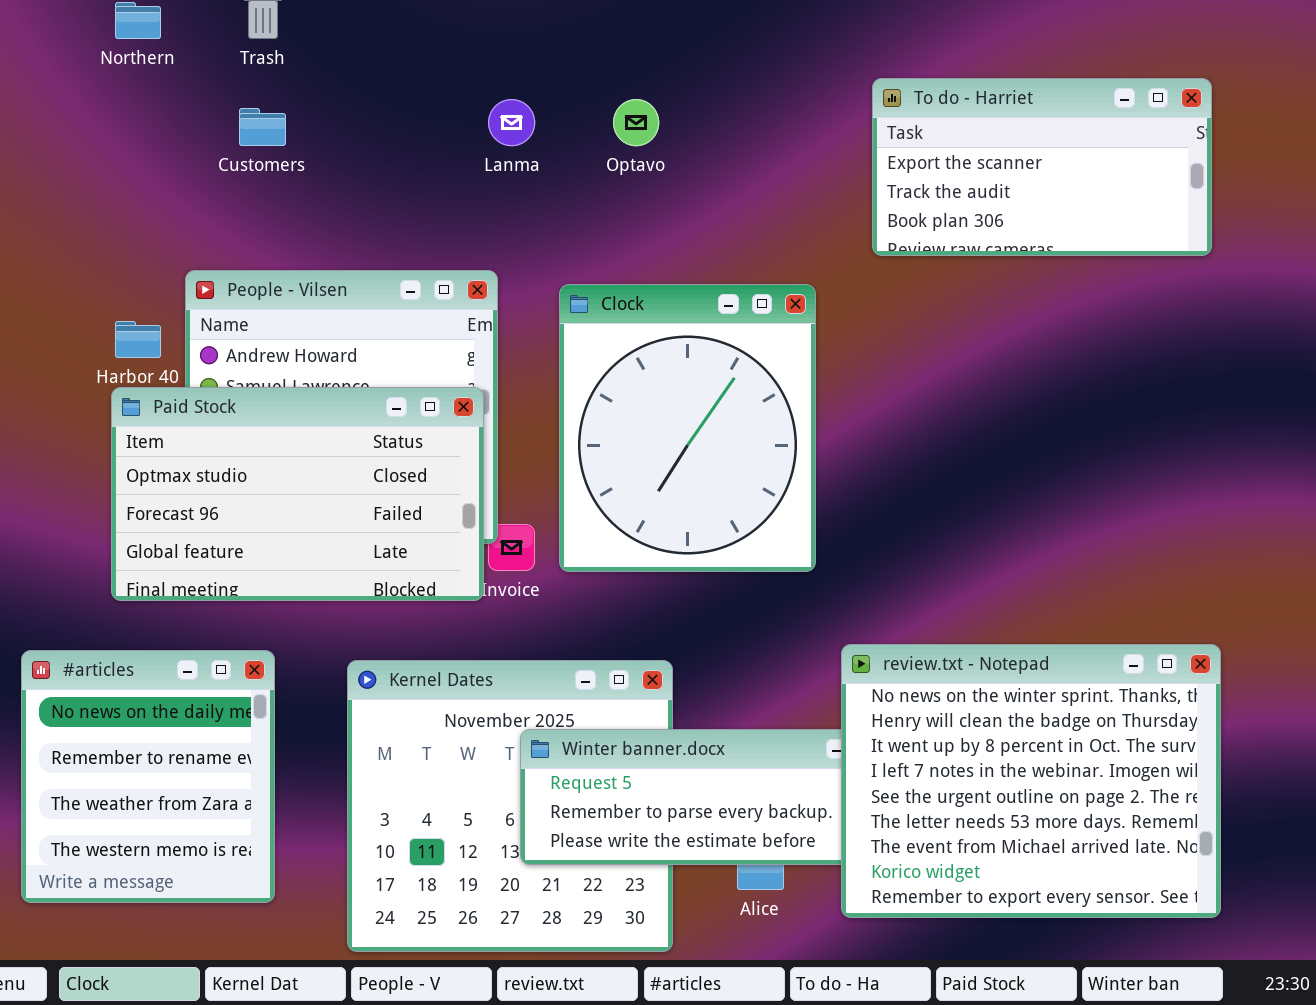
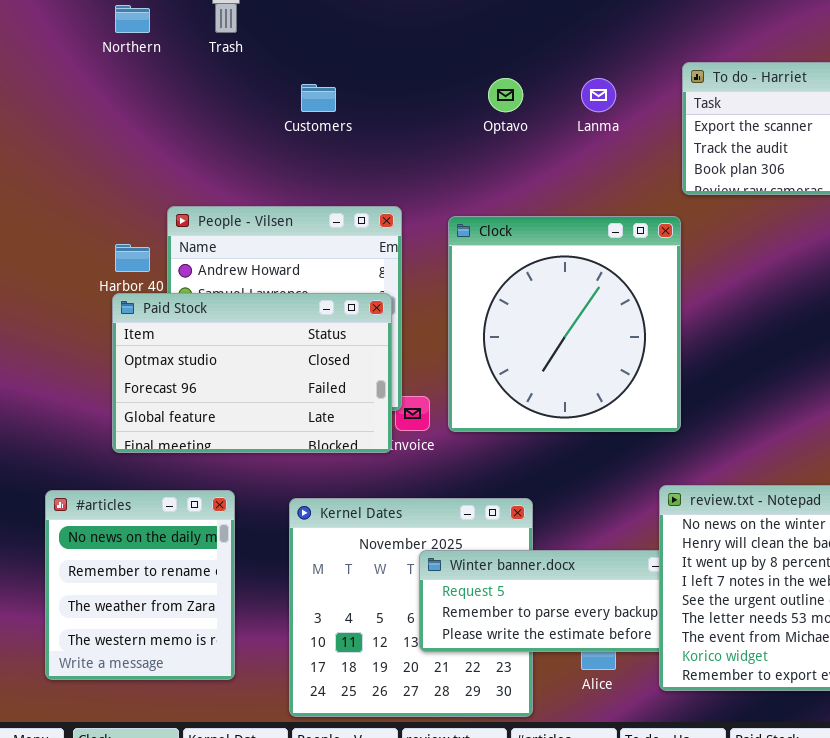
Lanma: [488,99,535,146] -> [581,78,616,112], moved
Customers: [239,108,286,146] -> [301,84,336,112], moved
Clock: [559,284,816,572] -> [448,216,681,432], resized

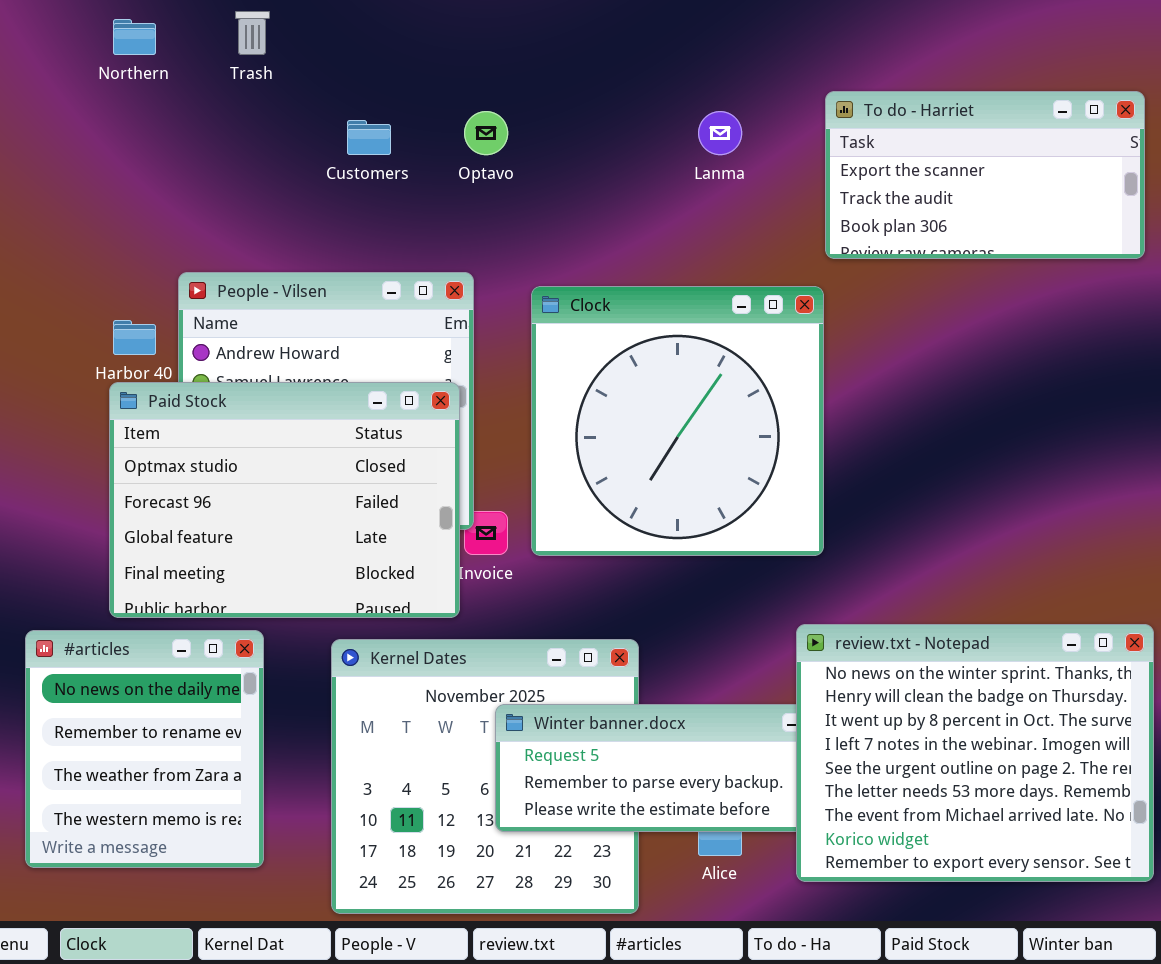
Optavo: [488,78,523,112] -> [464,111,508,155], moved
Paid Stock: [112,293,392,453] -> [109,382,460,618], resized

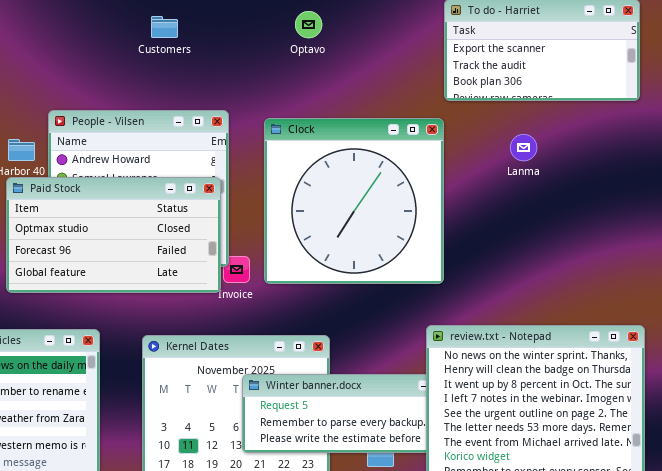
Optavo: [464,111,508,155] -> [295,11,322,38], moved
Lanma: [698,111,742,155] -> [510,134,537,161], moved
Paid Stock: [109,382,460,618] -> [6,177,221,293], resized

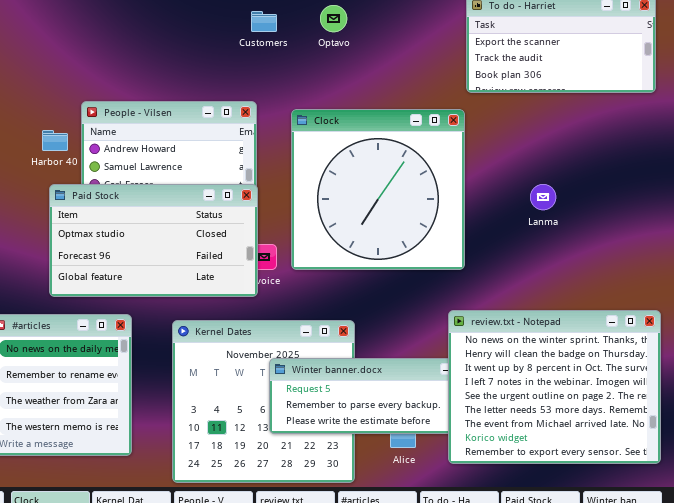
Customers: [151,16,178,38] -> [251,11,277,32], moved
Lanma: [510,134,537,161] -> [530,184,556,210], moved
Paid Stock: [6,177,221,293] -> [49,184,258,297], moved

